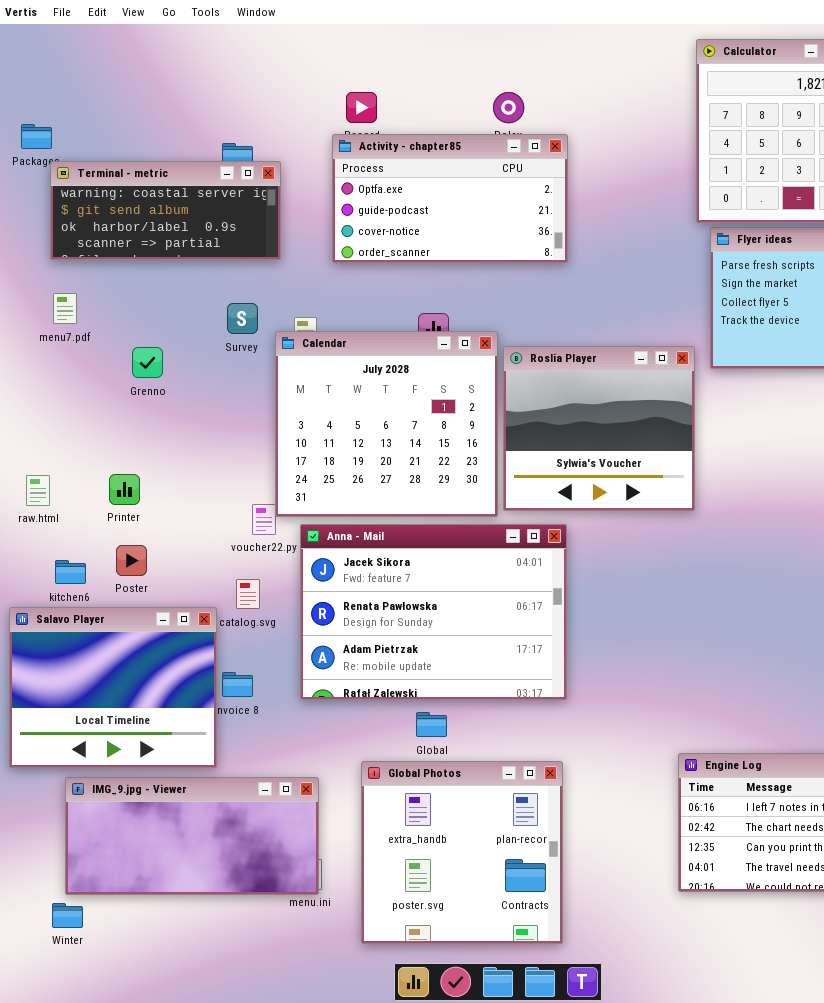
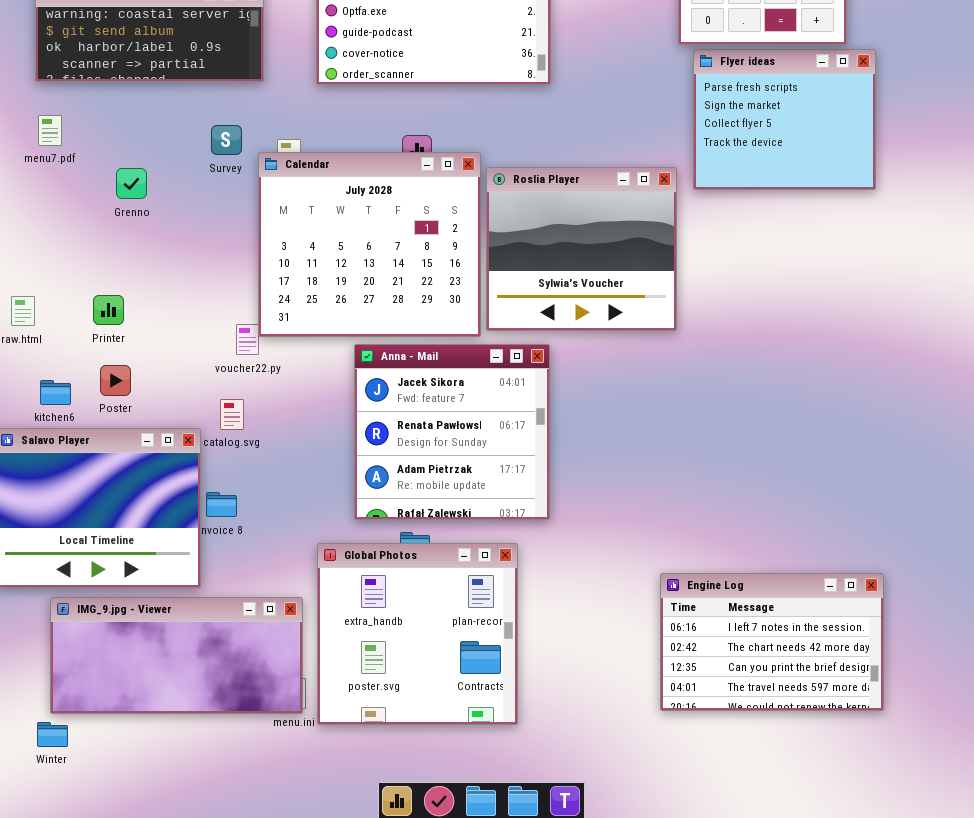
Anna - Mail: [300,524,567,700] -> [354,344,550,520], resized
Global Photos: [361,761,563,944] -> [317,543,518,725], moved

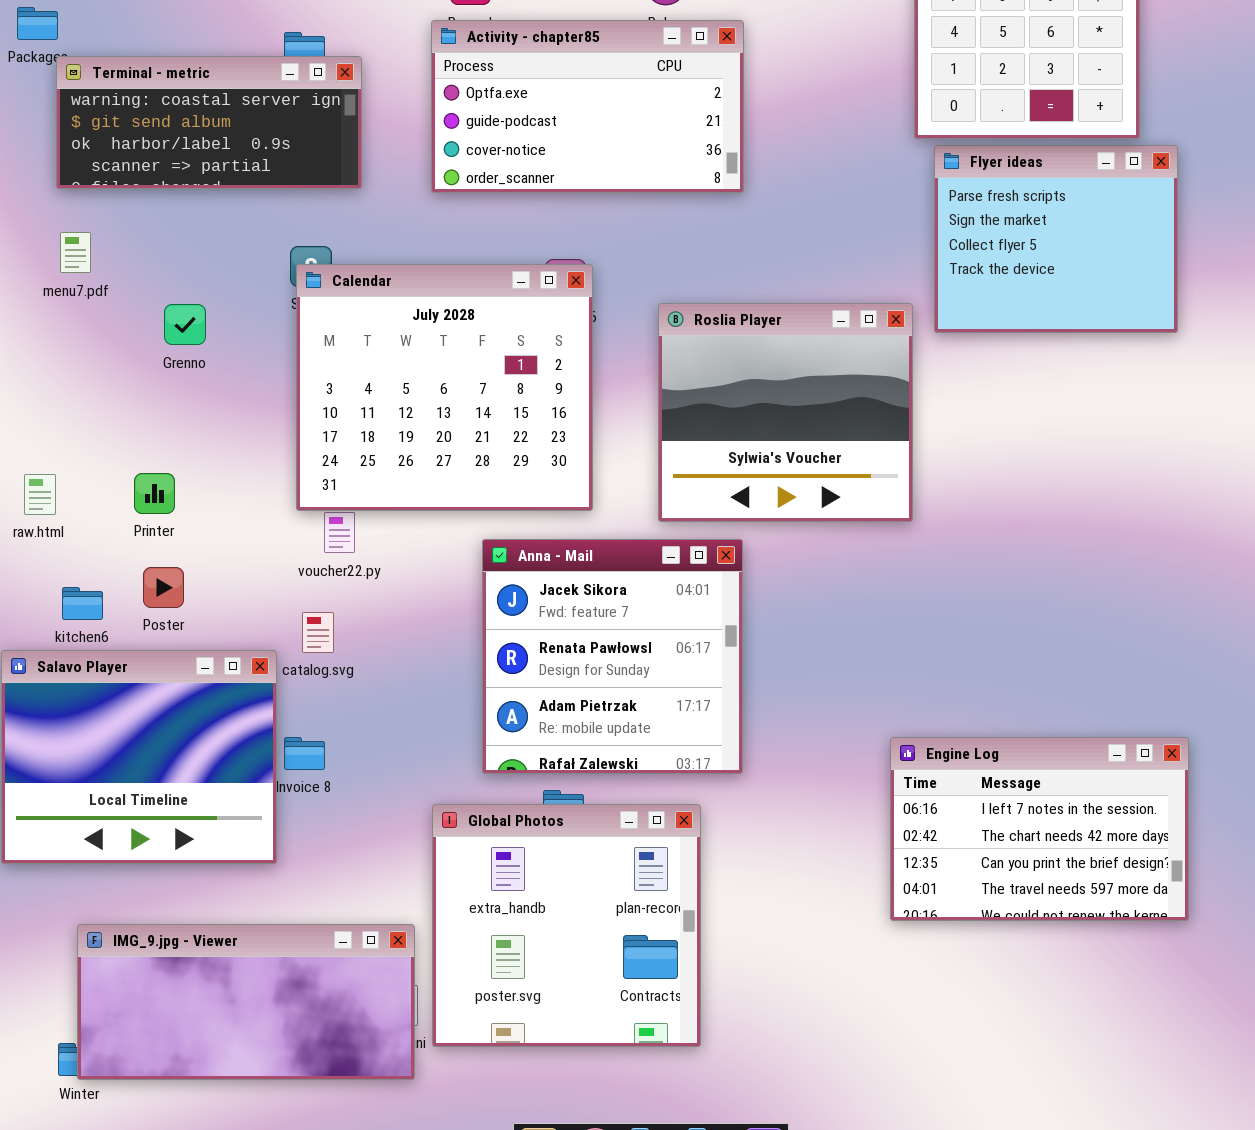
Calendar: [258,152,481,337] -> [296,264,593,511], moved
Engine Log: [660,573,884,711] -> [890,737,1189,921], moved
IMG_9.jpg - Viewer: [50,597,303,714] -> [77,924,415,1080], moved

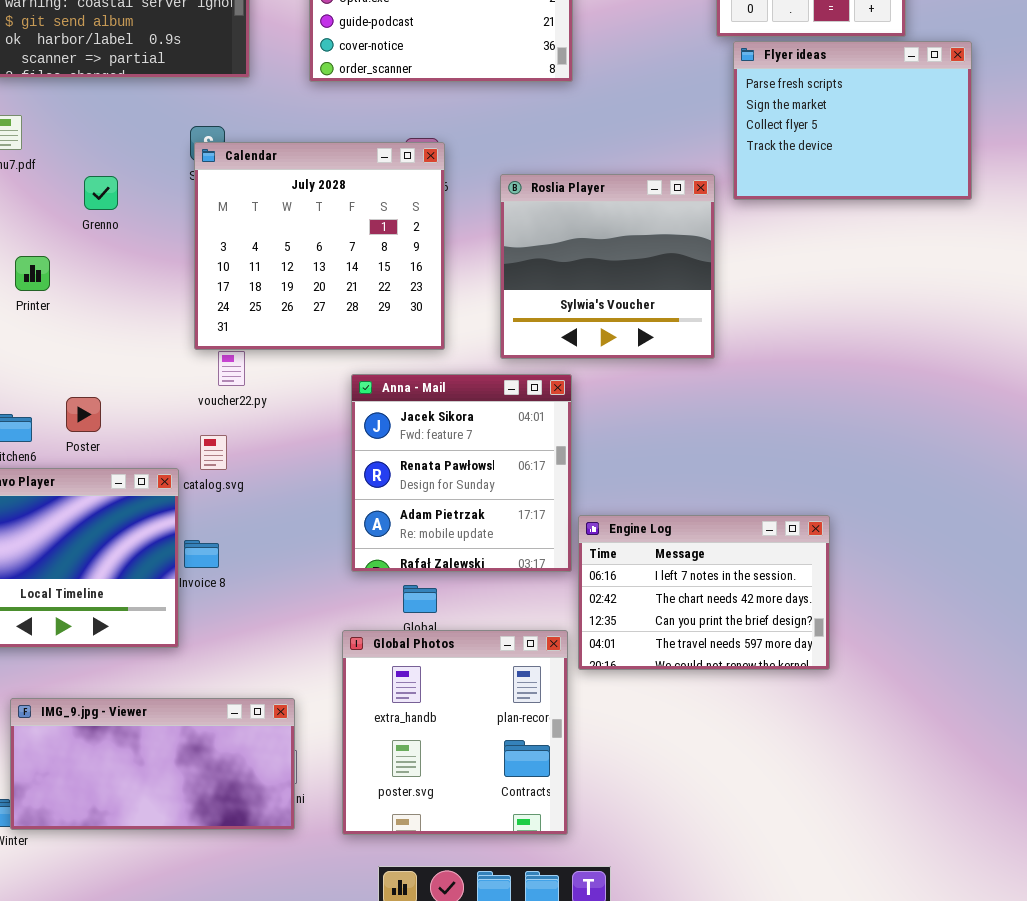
Flyer ideas: [934,145,1178,333] -> [733,41,972,200], resized
Printer: [134,473,175,514] -> [15,256,50,291], moved
Engine Log: [890,737,1189,921] -> [578,515,830,670], moved
Global Photos: [432,804,701,1047] -> [342,630,568,835], moved

